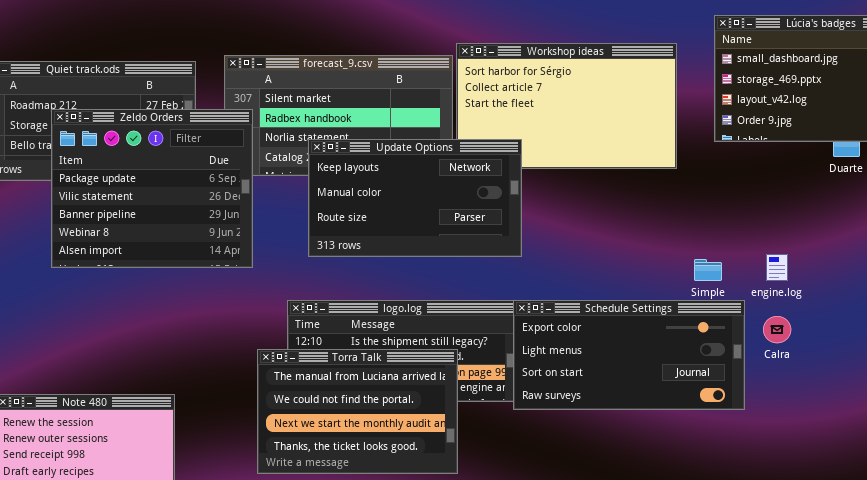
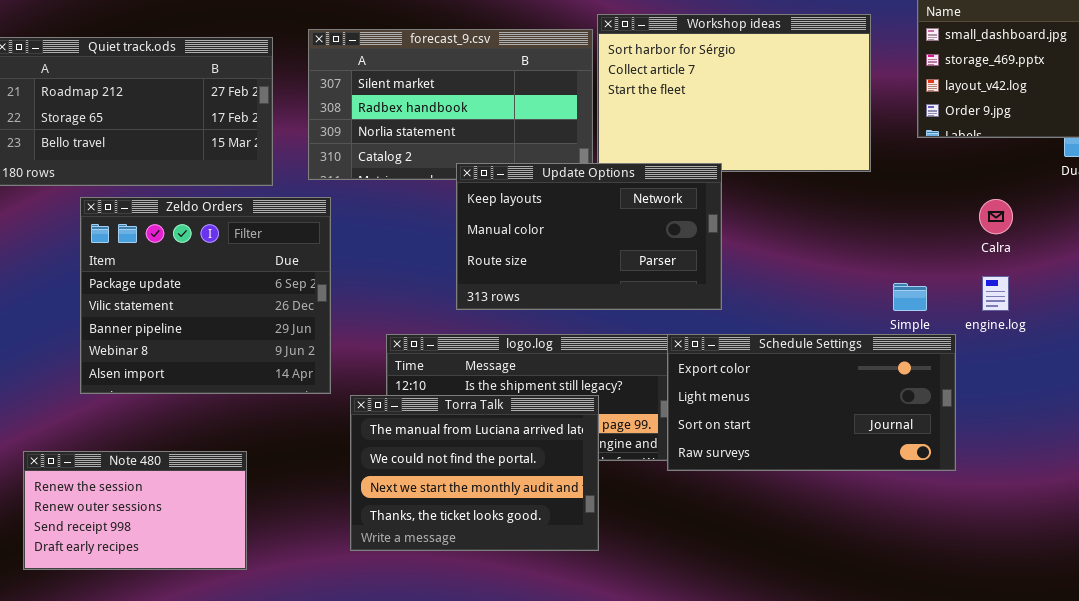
Zeldo Orders: [51,109,253,268] -> [80,197,331,394], moved
Update Options: [308,139,522,257] -> [456,163,722,310], moved
Calra: [763,316,791,343] -> [979,199,1013,234], moved

